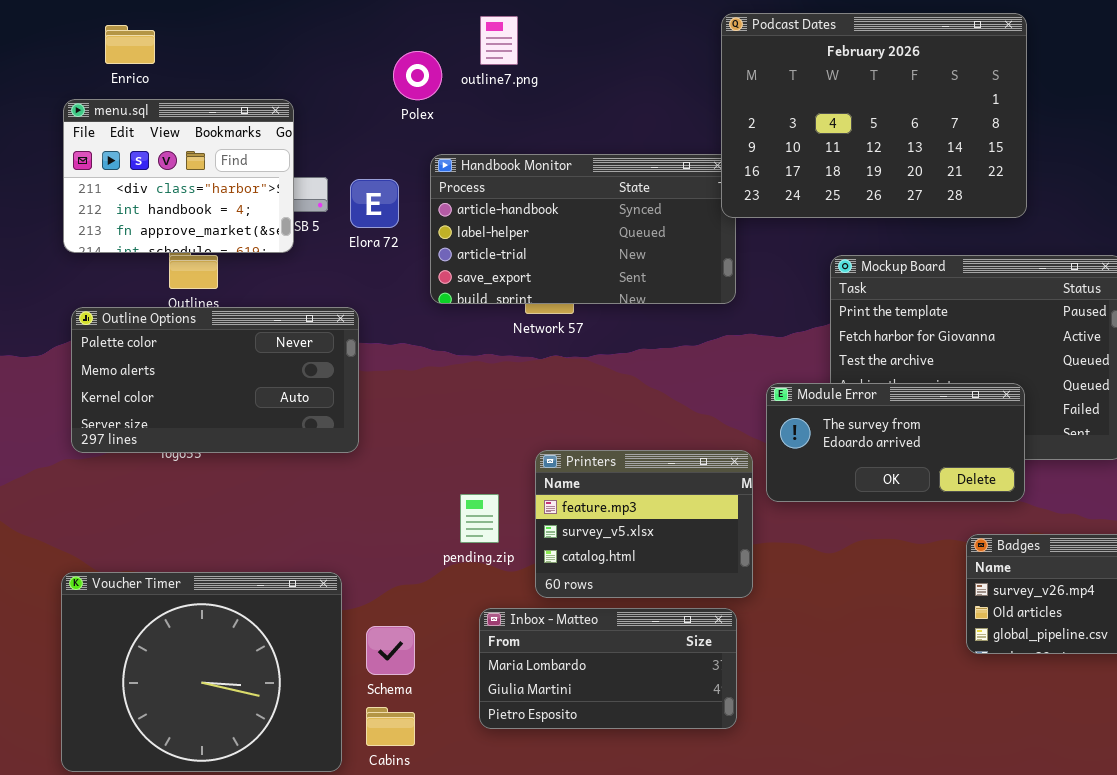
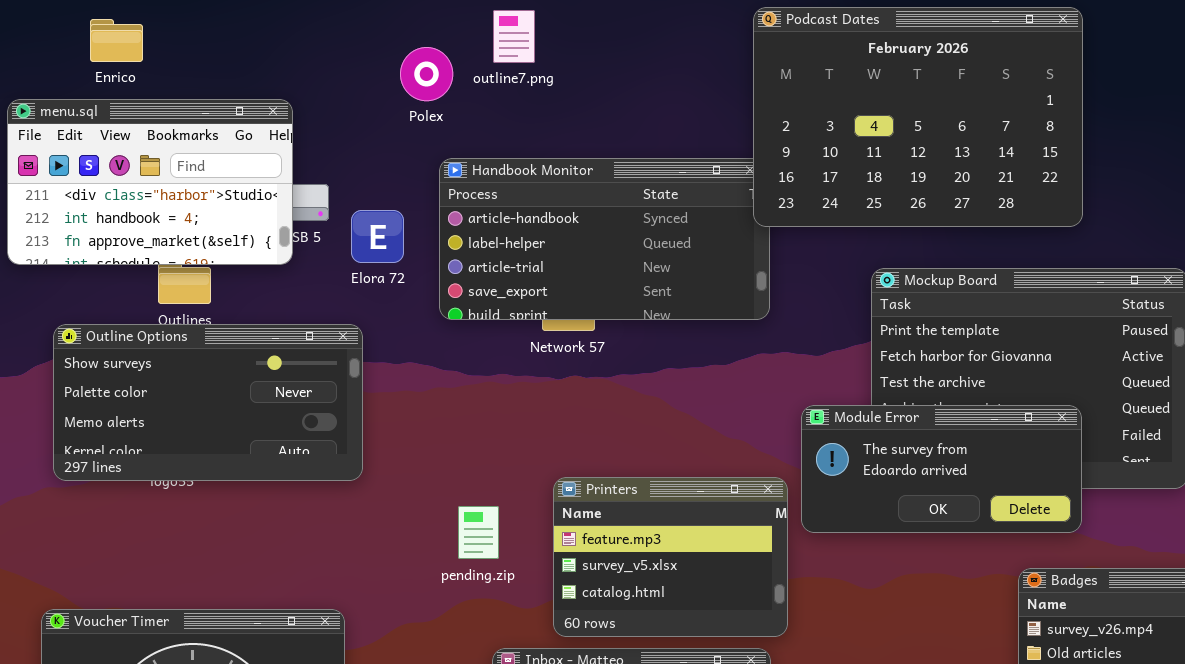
menu.sql: [63,99,294,253] -> [7,99,293,265], resized
Elora 72: [350,179,399,228] -> [351,210,404,263], moved
Outline Options: [71,307,359,453] -> [53,324,363,481], scrolled up 1 row
pending.zip: [460,494,499,543] -> [458,506,499,559], moved

